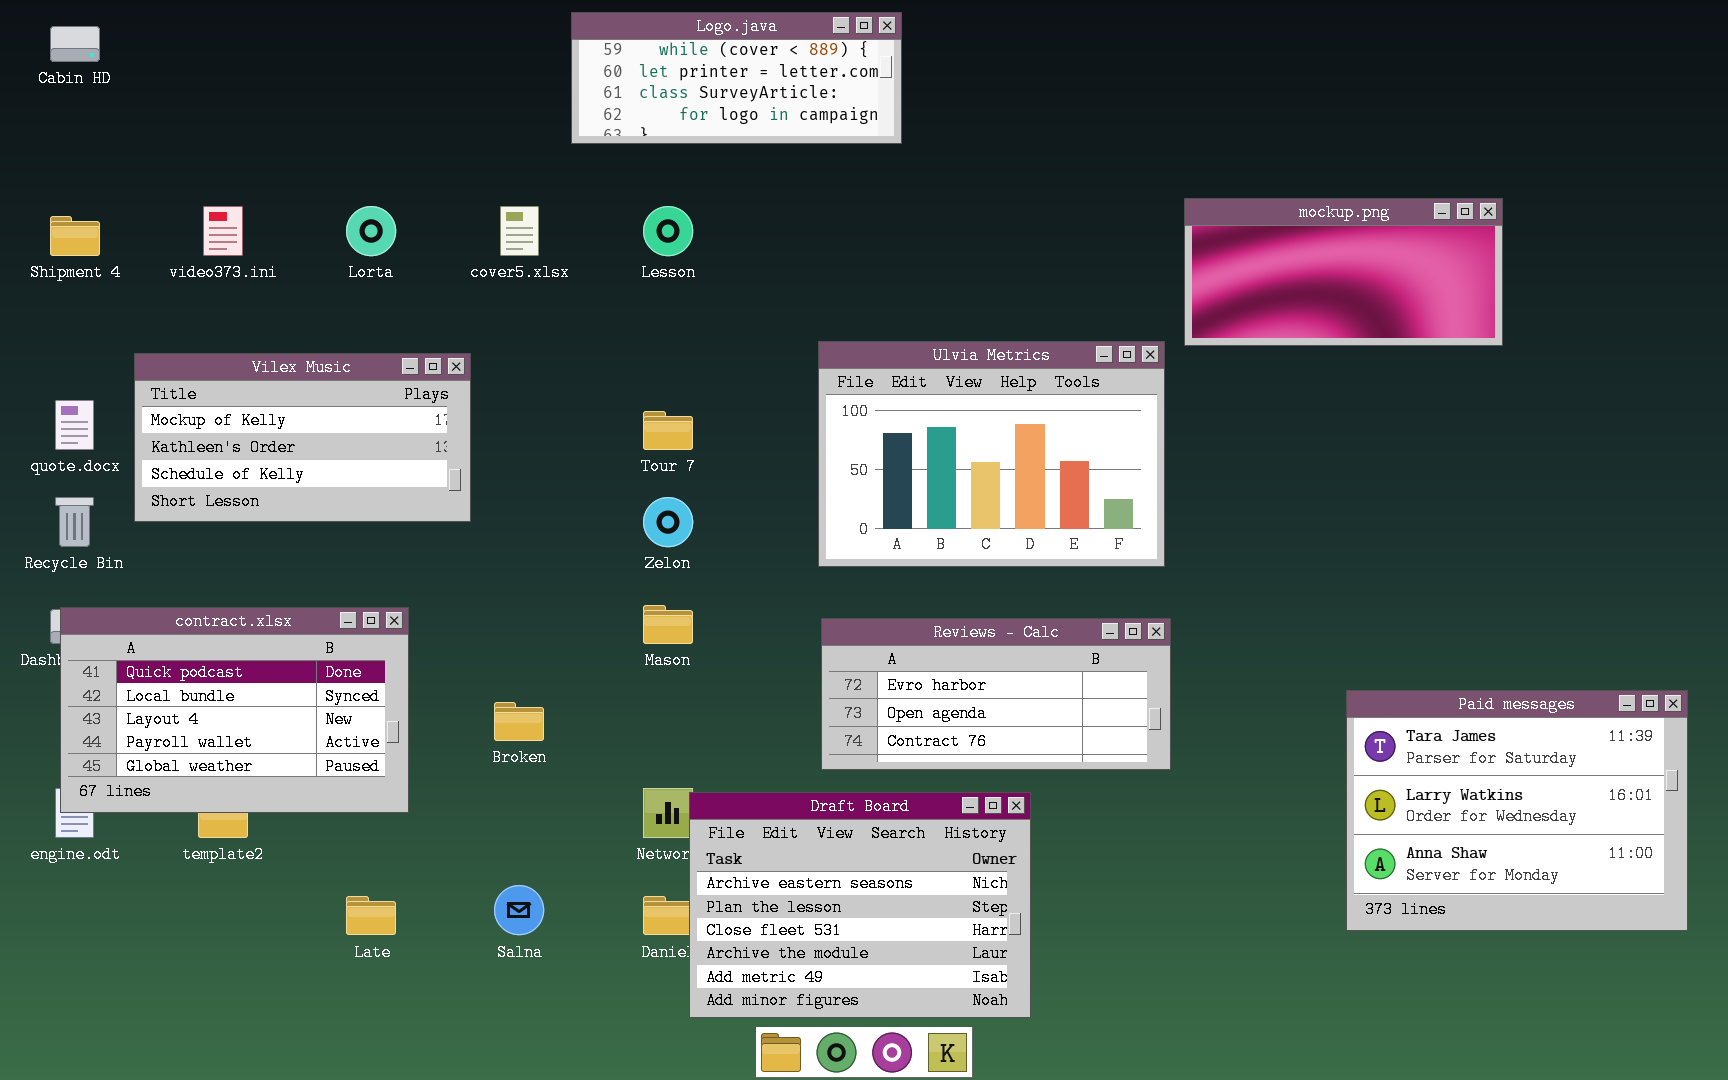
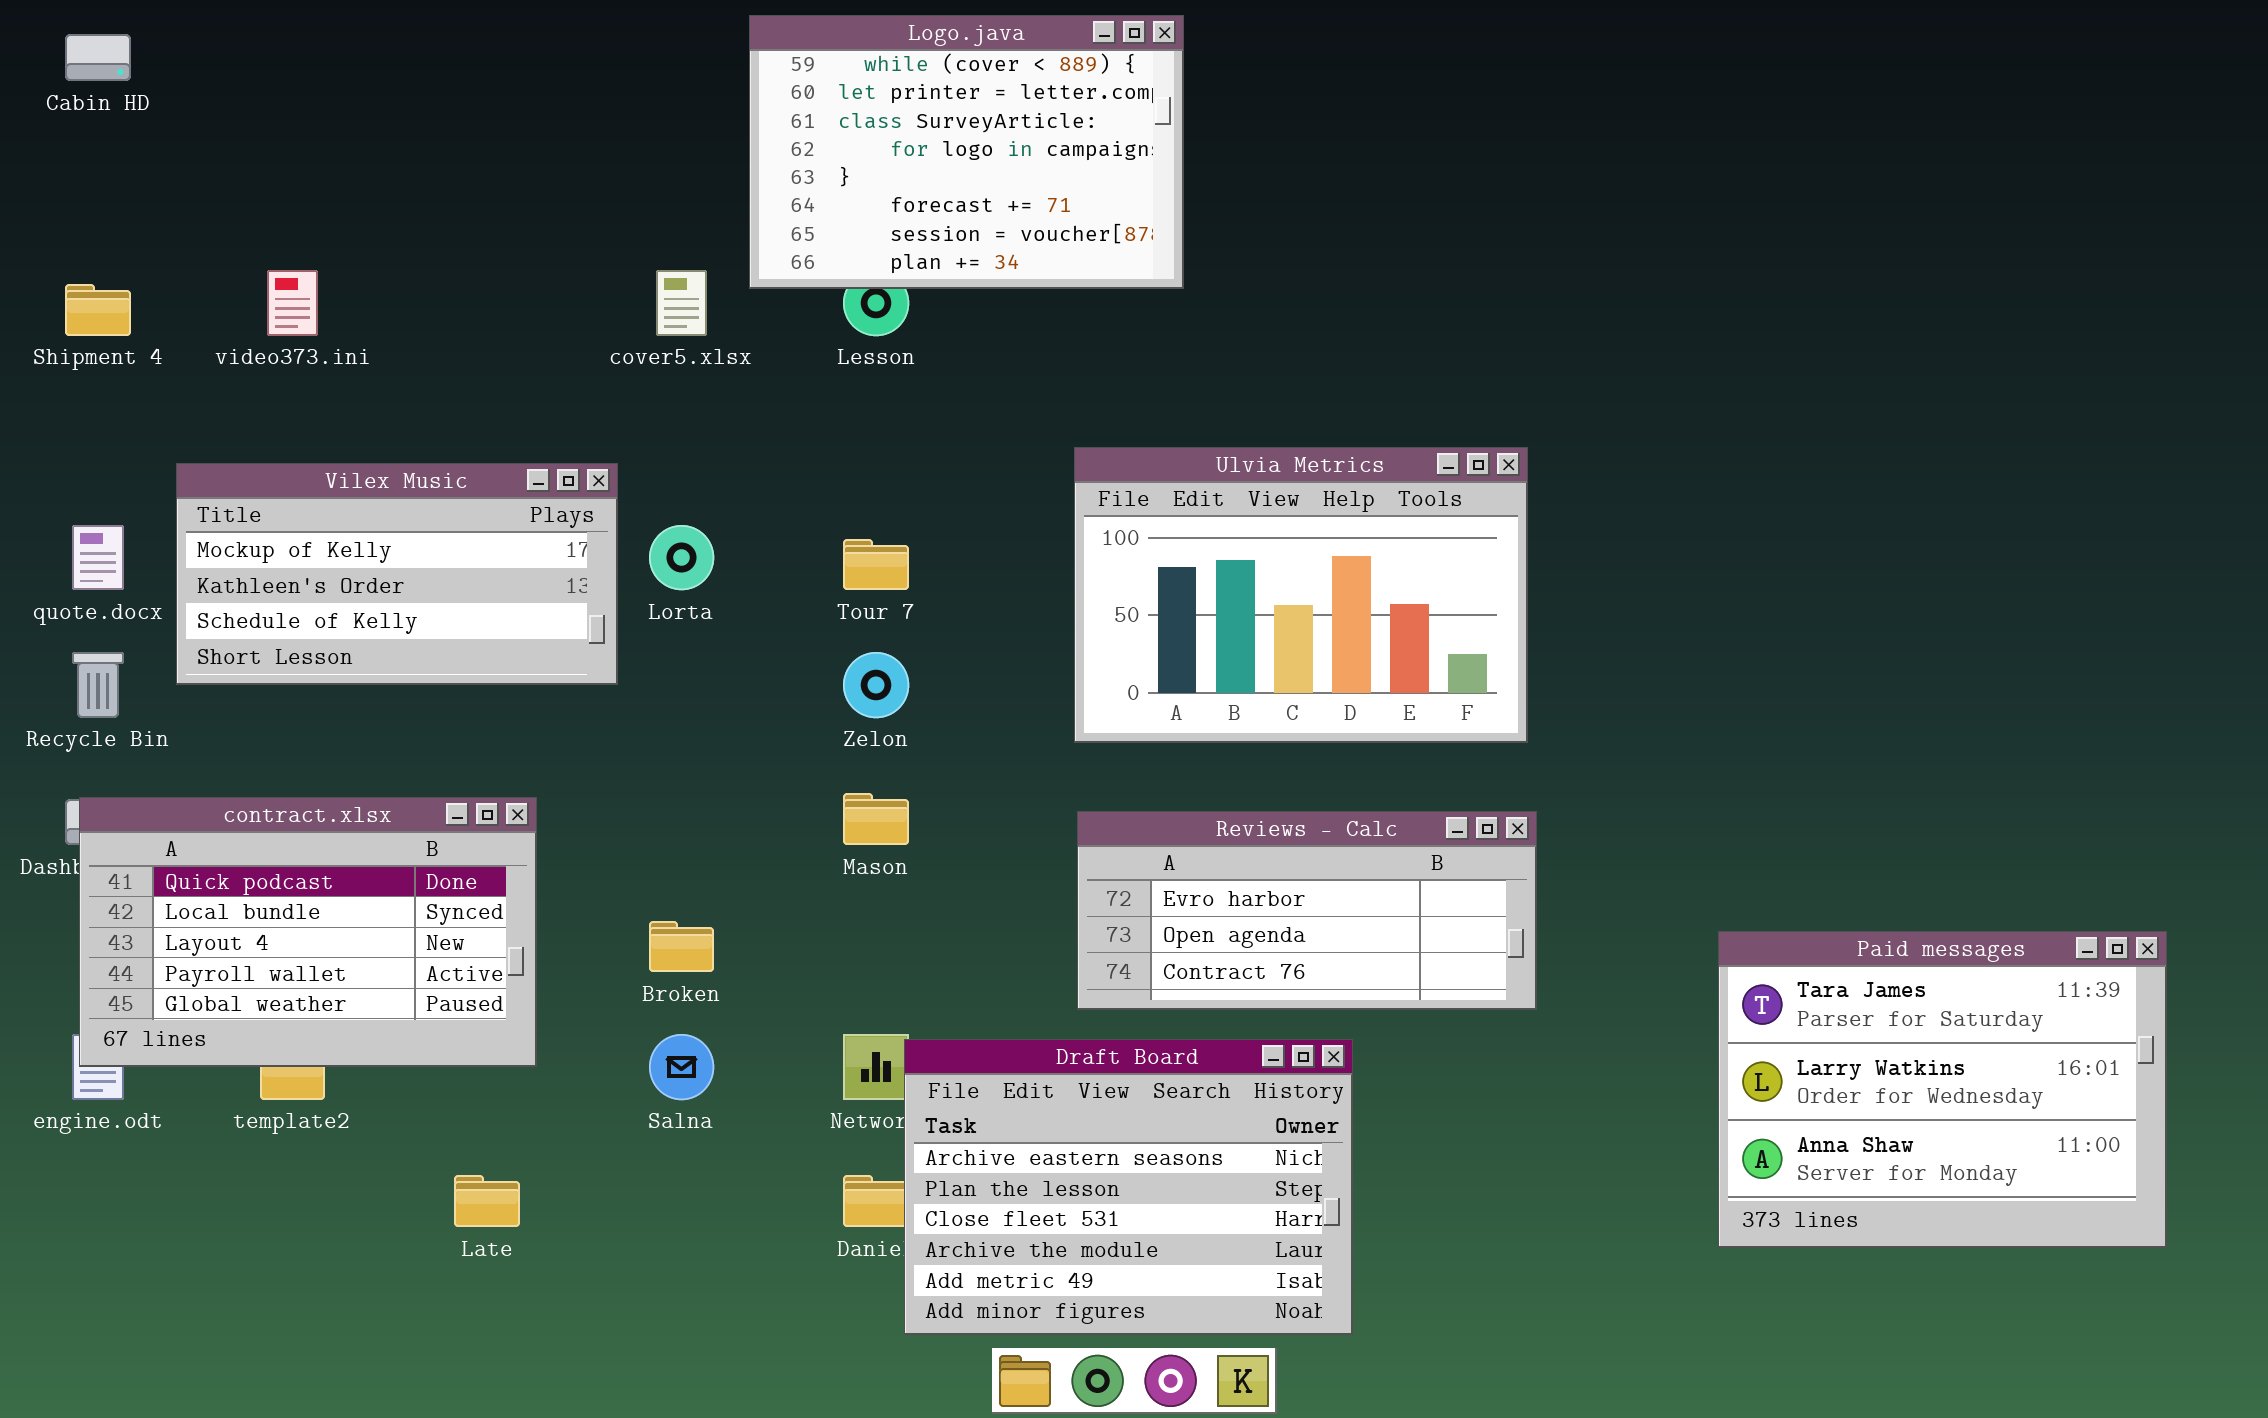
Logo.java: [571,12,902,144] -> [749,15,1184,289], resized
mockup.png: [1184,198,1503,346] -> none, closed
Lorta: [346,206,396,256] -> [649,525,714,590], moved
Paid messages: [1346,690,1688,931] -> [1718,931,2167,1248], moved
Salna: [494,885,544,935] -> [649,1034,714,1100], moved

